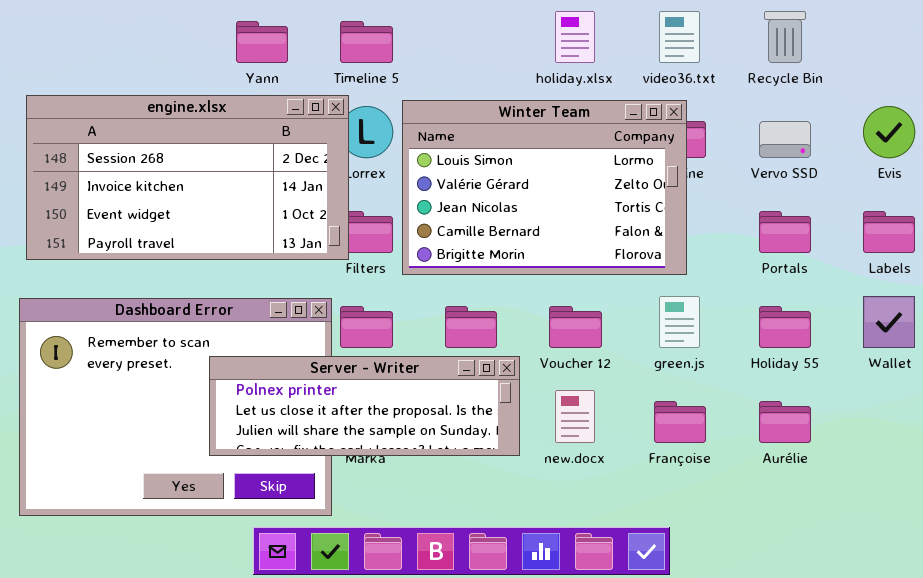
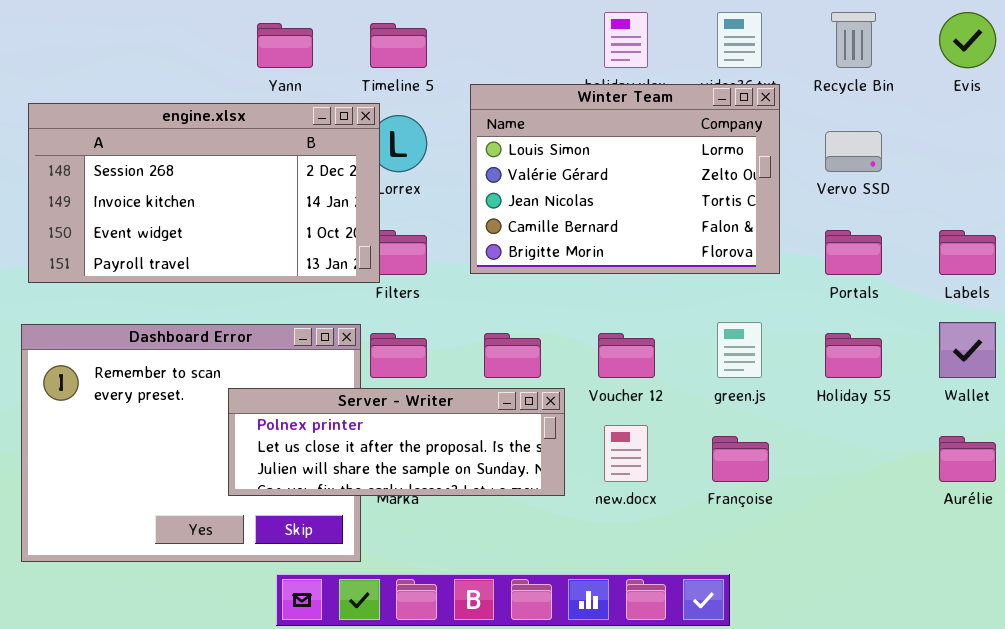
Winter Team: [402,100,687,275] -> [470,84,780,274], moved
Evis: [863,106,915,158] -> [939,12,996,68], moved
Aurélie: [759,401,811,443] -> [939,436,996,482], moved

